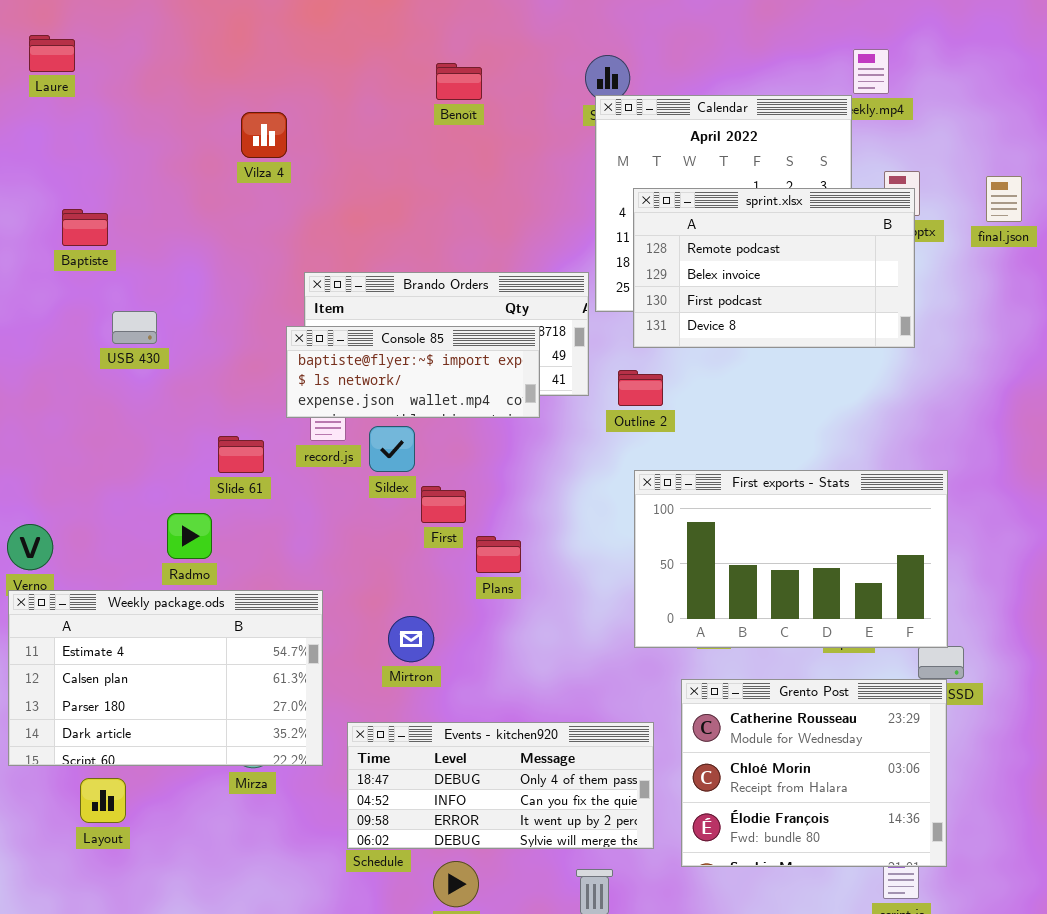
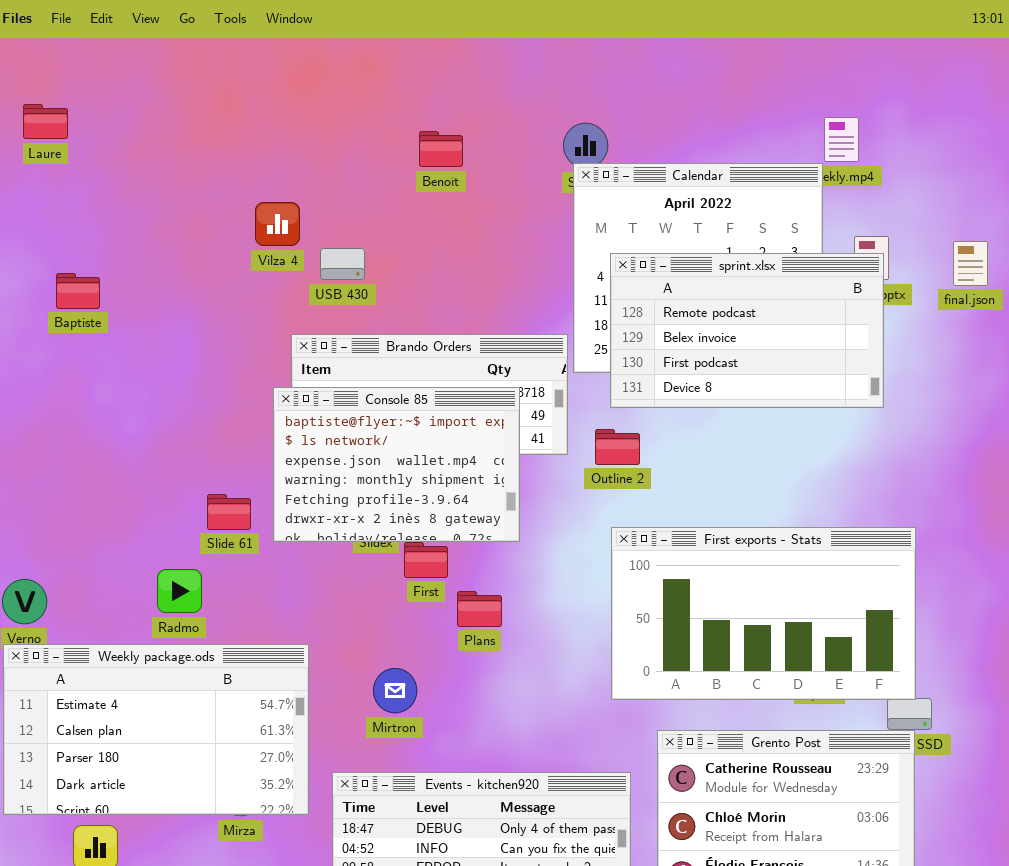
Vilza 4: [241,112,287,158] -> [255,202,300,246], moved
USB 430: [112,311,157,344] -> [320,248,365,280], moved
Console 85: [286,326,540,418] -> [273,387,520,542], resized

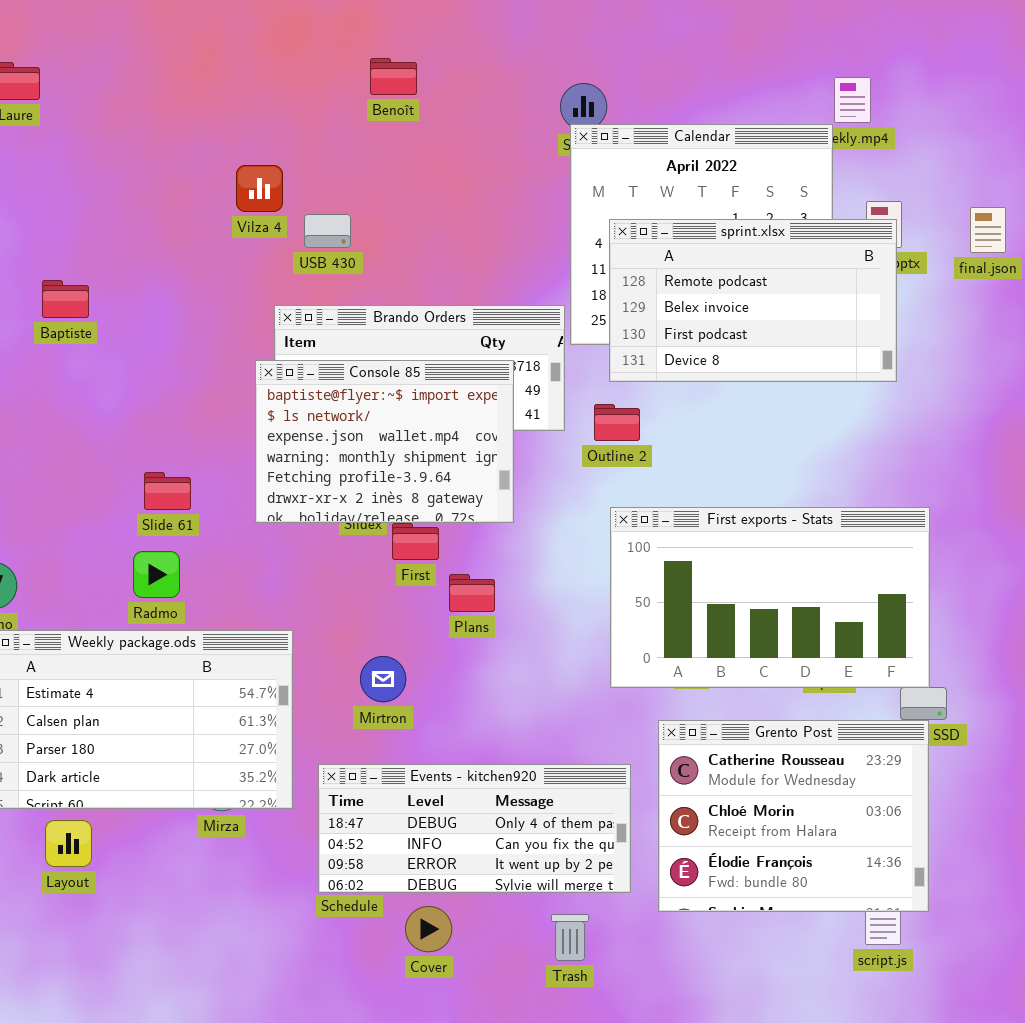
Benoît: [419,131,463,167] -> [370,58,417,95], moved
Baptiste: [56,273,100,309] -> [42,280,89,318], moved
Slide 61: [207,494,251,530] -> [144,472,191,510], moved

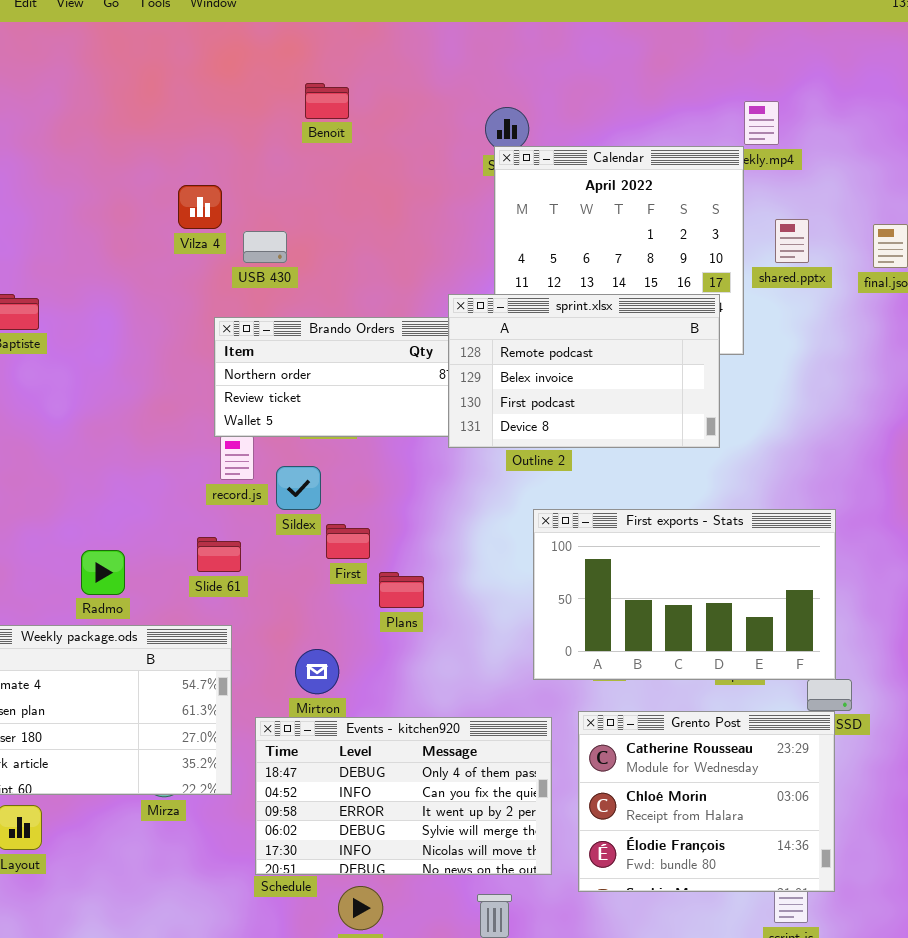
sprint.xlsx: [609,219,897,382] -> [448,294,720,448], moved
Console 85: [255,360,514,523] -> none, closed
Slide 61: [144,472,191,510] -> [197,537,241,572], moved
Events - kitchen920: [318,764,631,893] -> [255,717,552,875], resized

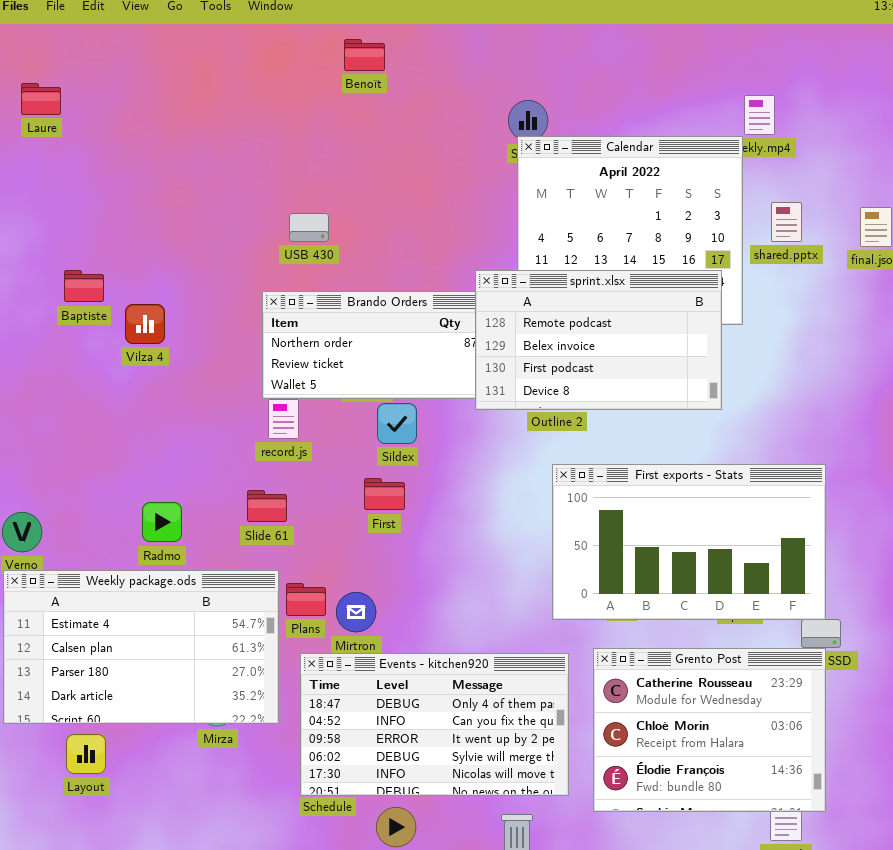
Benoît: [305,83,349,119] -> [344,39,385,71], moved
Vilza 4: [178,185,222,229] -> [125,304,165,344], moved
Sildex: [276,466,321,510] -> [377,403,417,444], moved
Plans: [379,572,424,608] -> [286,583,326,616], moved

